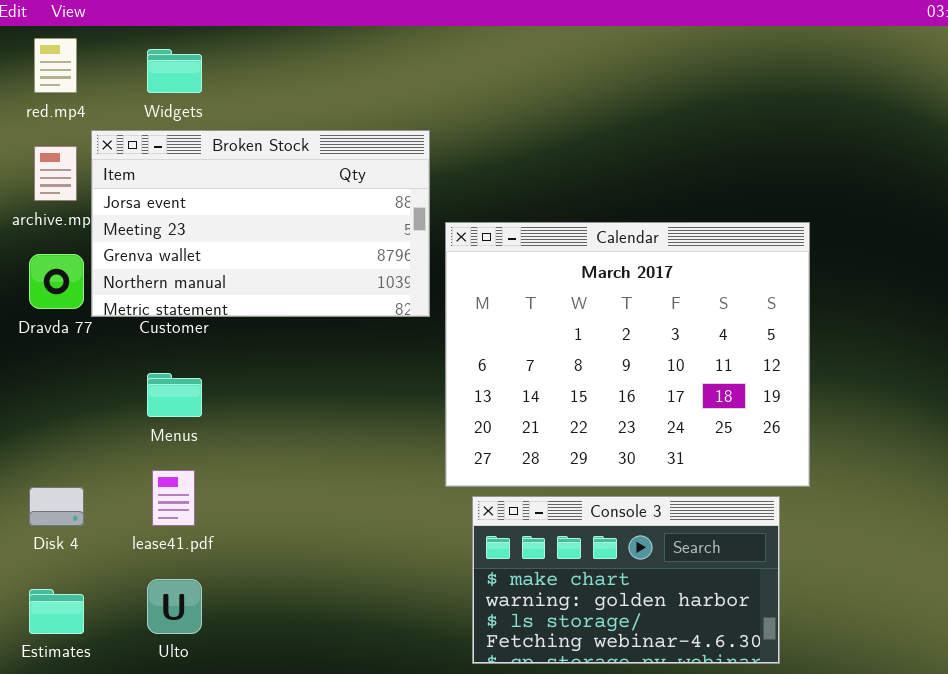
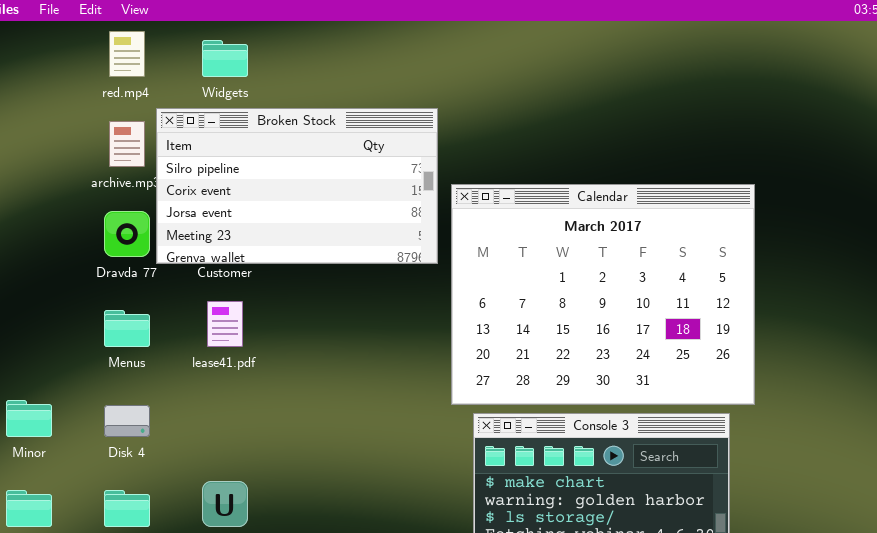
Broken Stock: [91,130,430,317] -> [156,108,438,264], scrolled up 2 rows
Menus: [147,373,202,417] -> [104,310,150,347], moved
lease41.pdf: [152,470,195,526] -> [207,301,243,347], moved

